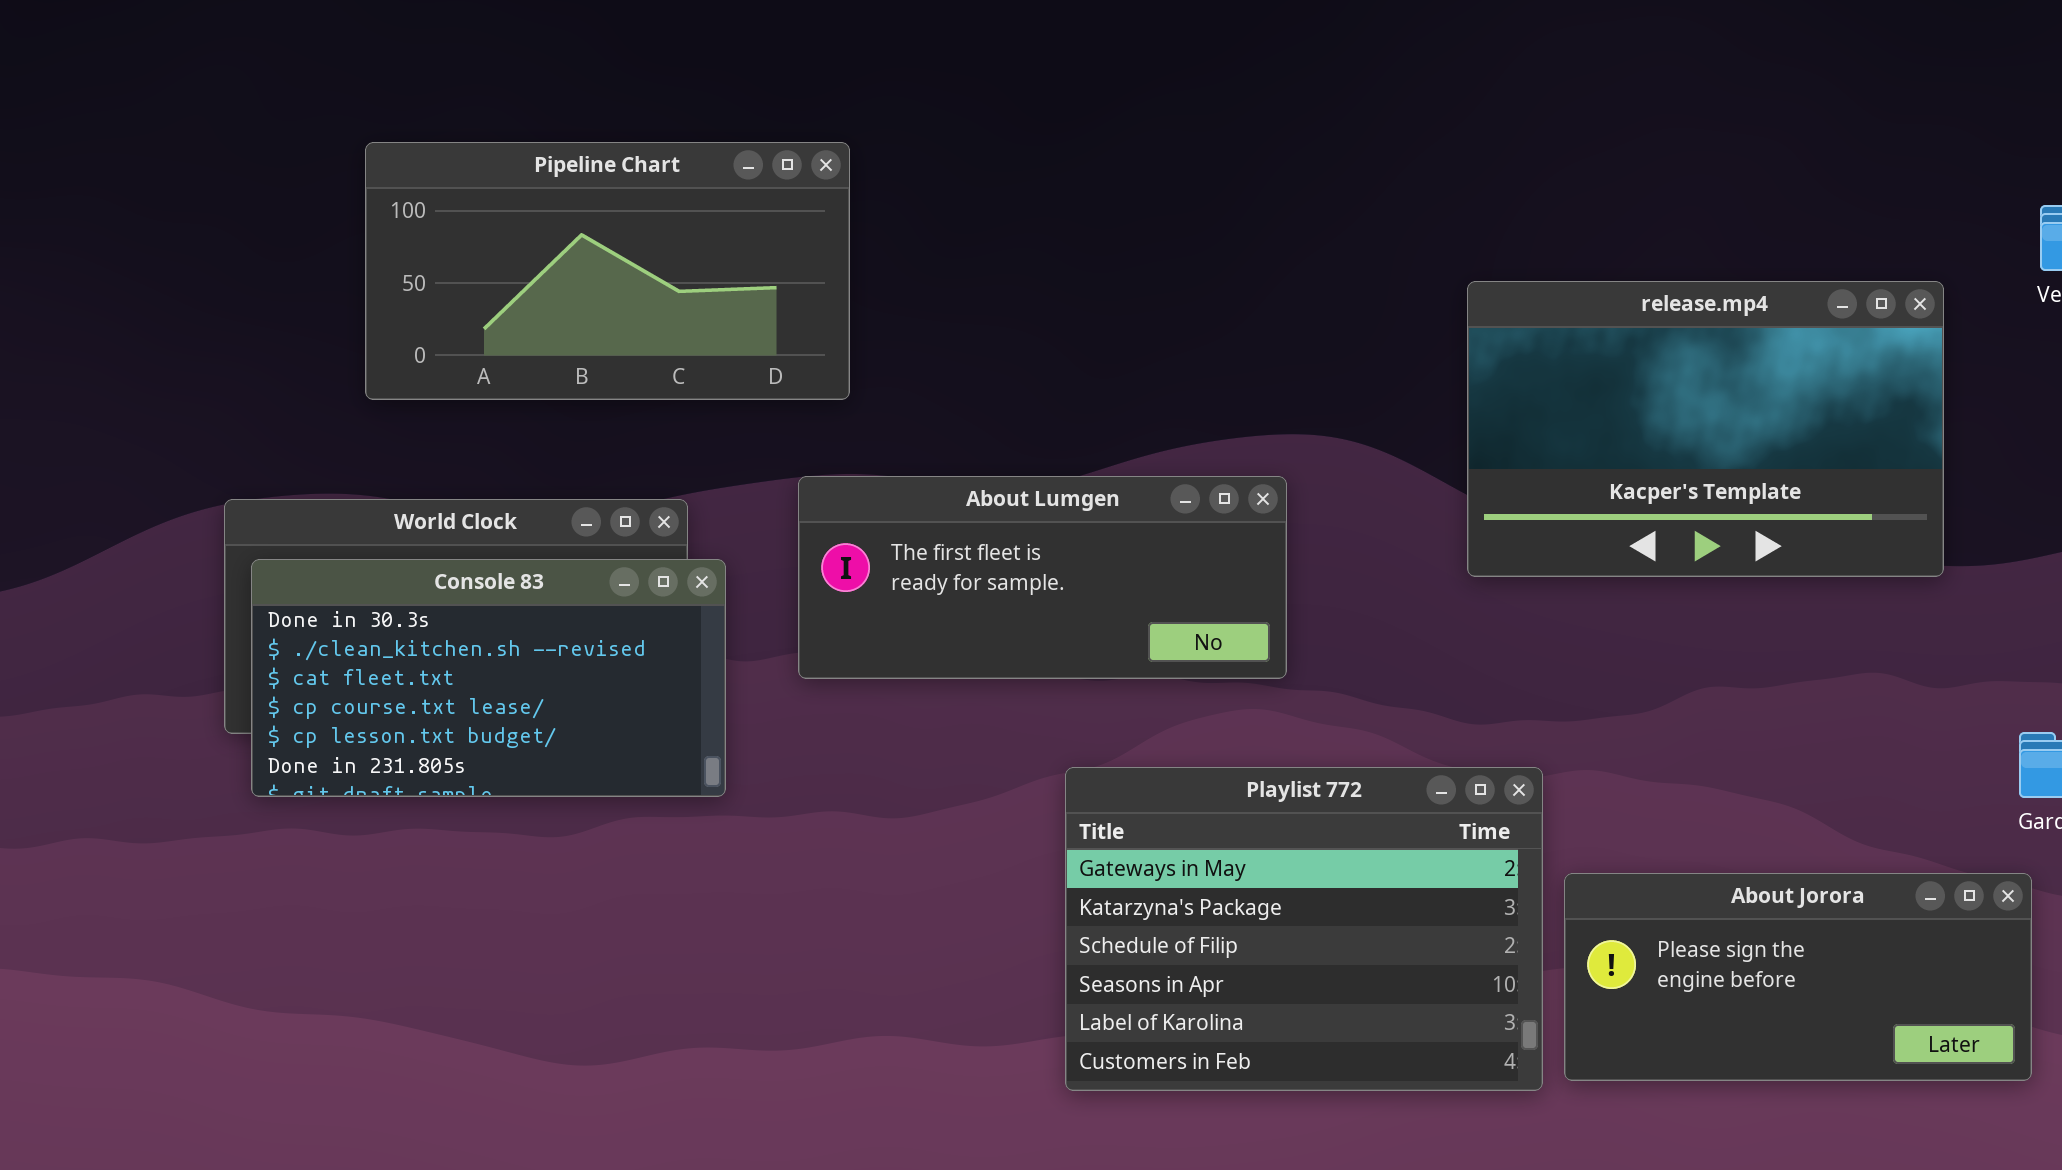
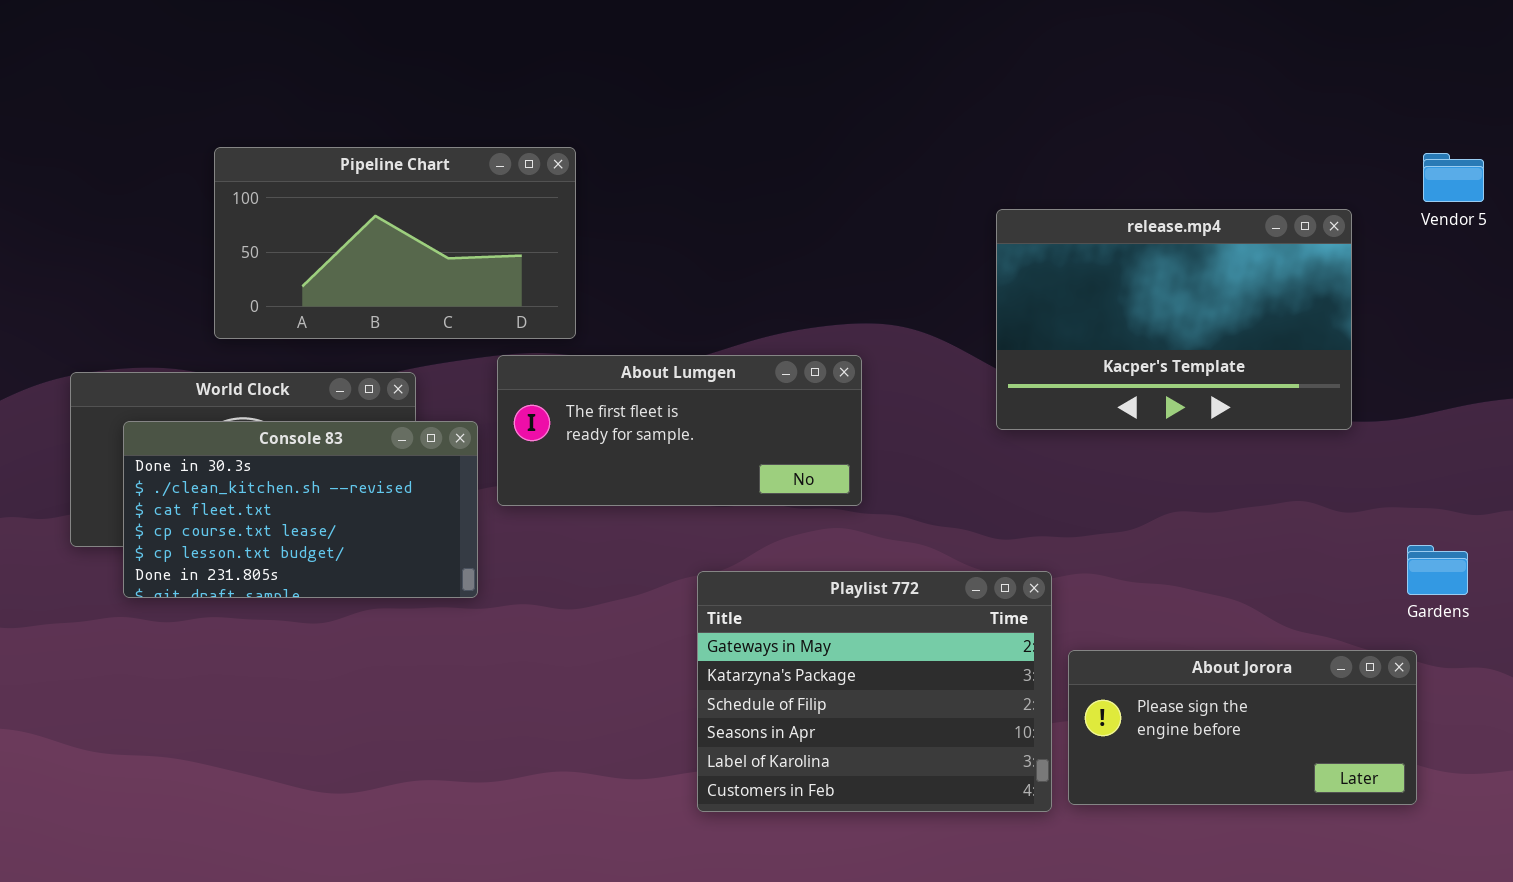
Pipeline Chart: [365,142,850,400] -> [214,147,576,339], moved
Console 83: [251,559,726,797] -> [123,421,478,598], moved

